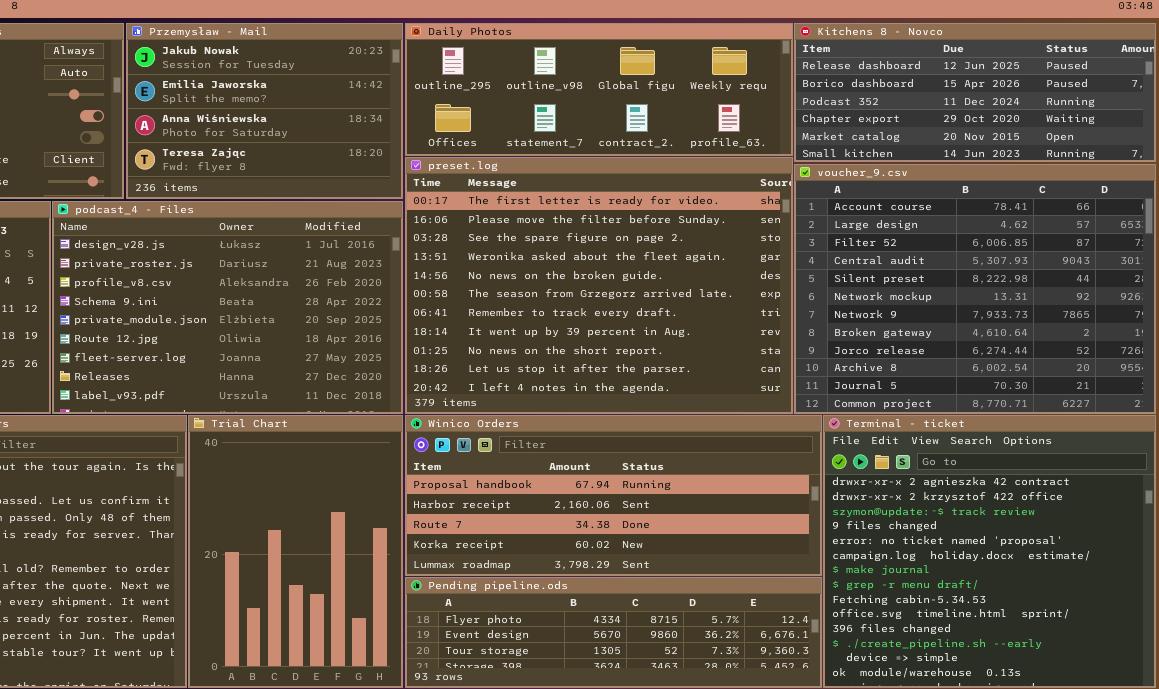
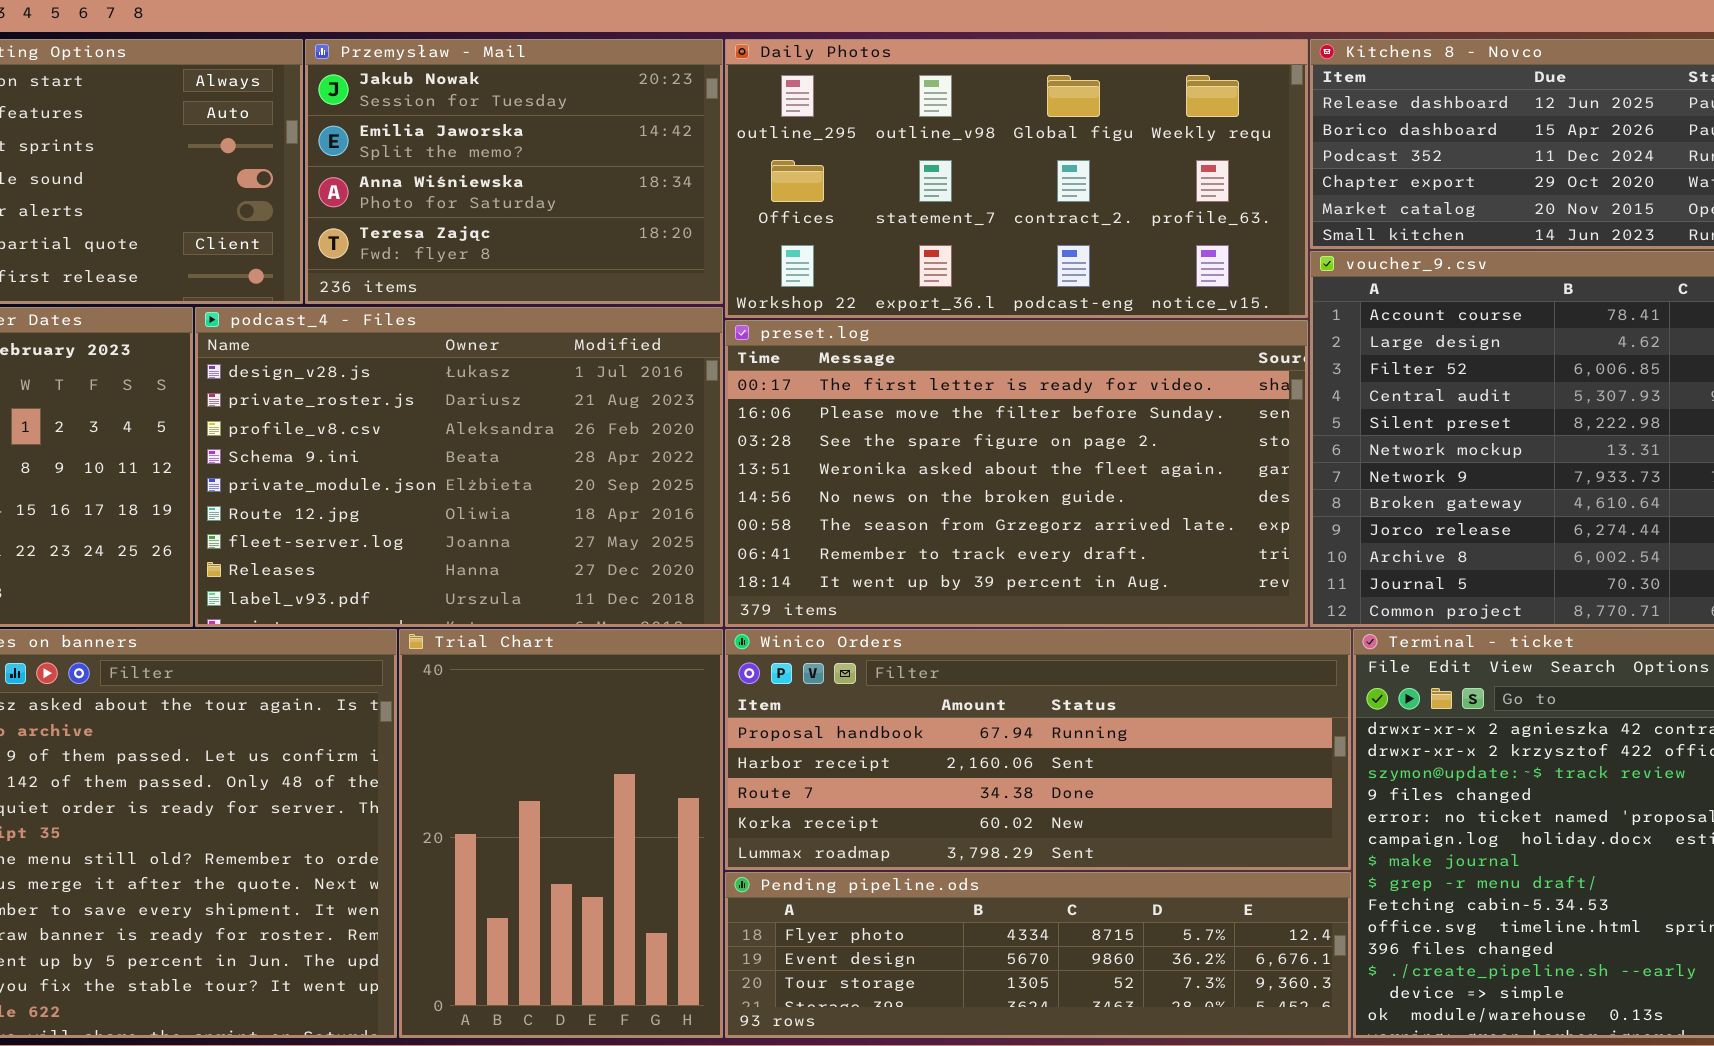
Daily Photos: [405,23,793,156] -> [725,39,1308,318], resized
preset.log: [405,157,793,414] -> [725,320,1308,627], resized

